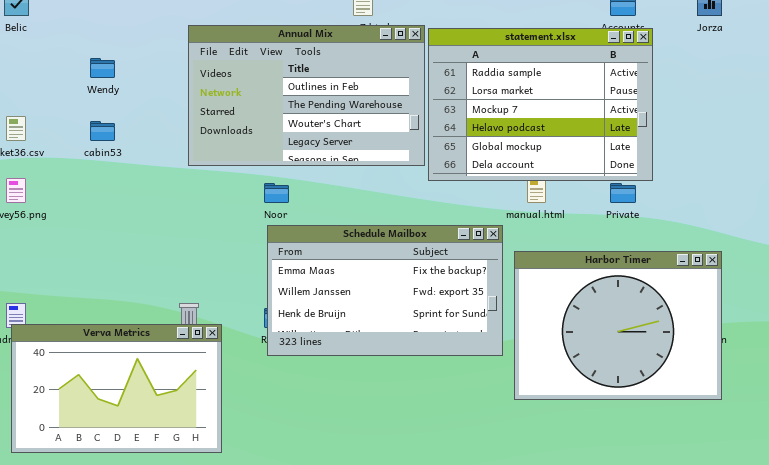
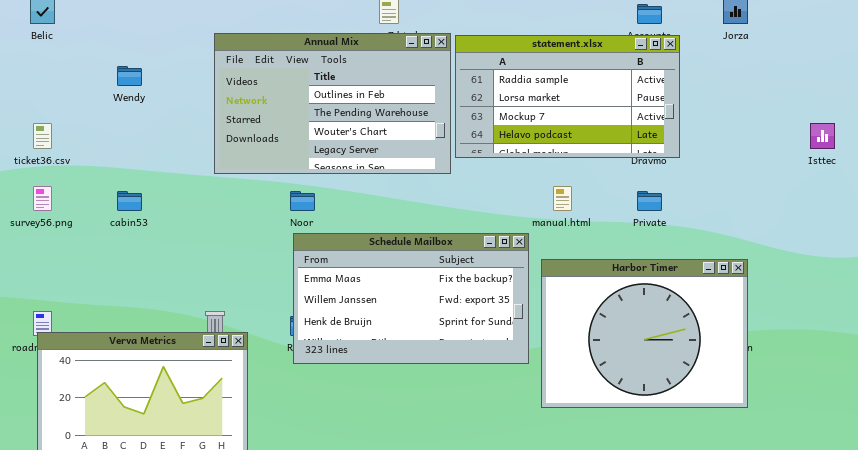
statement.xlsx: [428,28,653,181] -> [455,35,680,158], resized
cabin53: [90,121,115,141] -> [117,191,142,211], moved

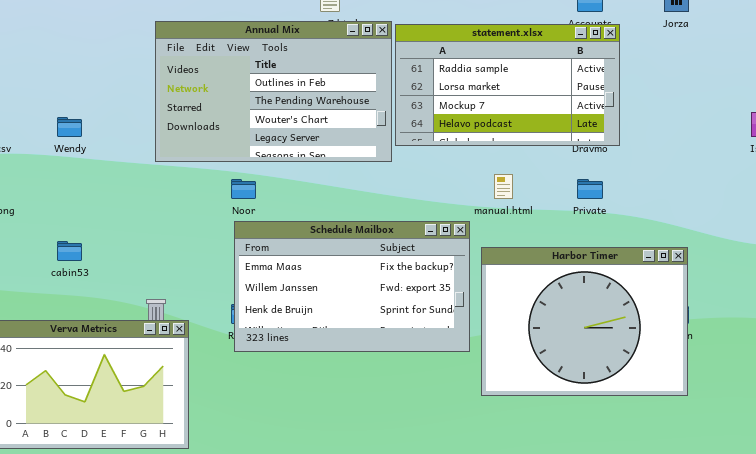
Wendy: [117,66,142,86] -> [57,117,82,137], moved
cabin53: [117,191,142,211] -> [57,241,82,261], moved

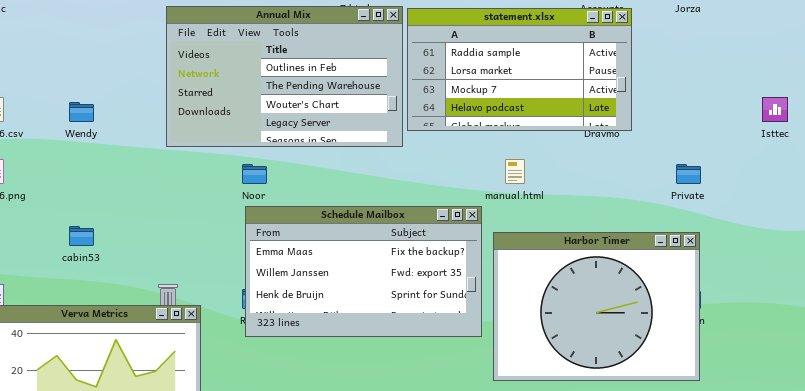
Private: [577,179,603,199] -> [676,164,701,184], moved

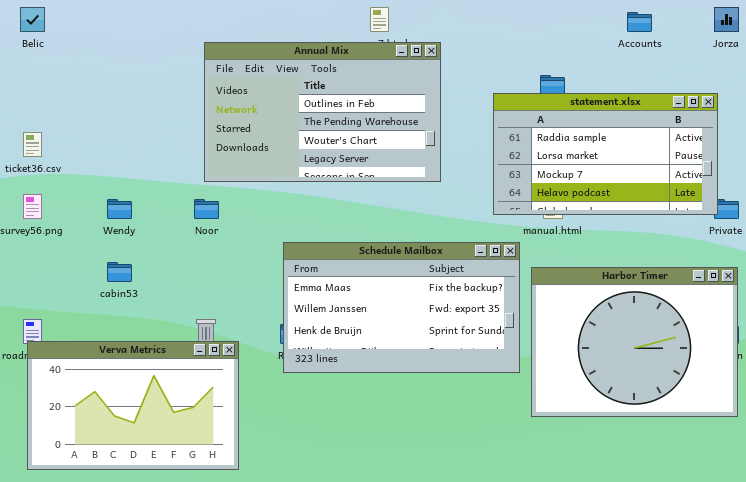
statement.xlsx: [407,8,632,131] -> [493,93,718,215], moved
Wendy: [69,102,94,122] -> [107,199,132,219], moved
Noor: [242,164,267,184] -> [194,199,219,219], moved

